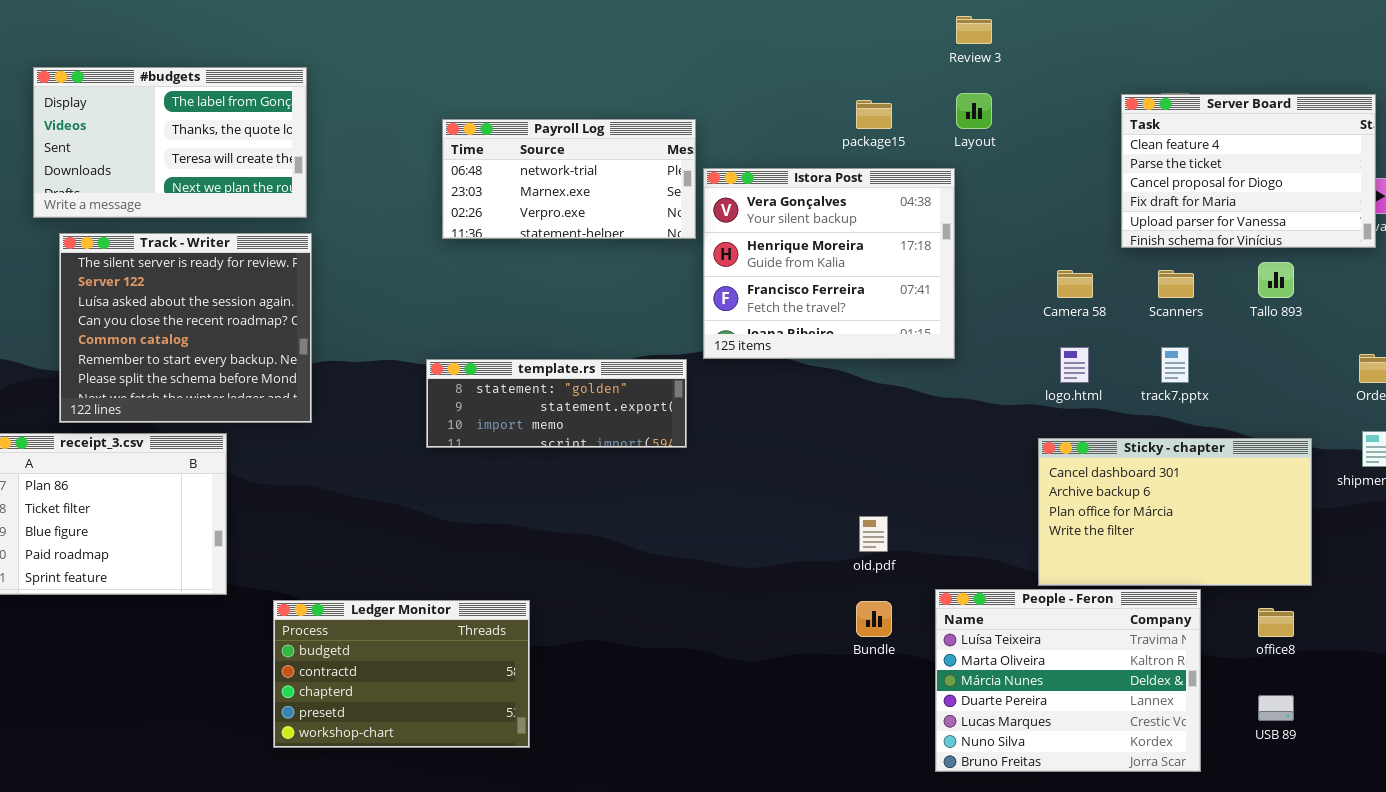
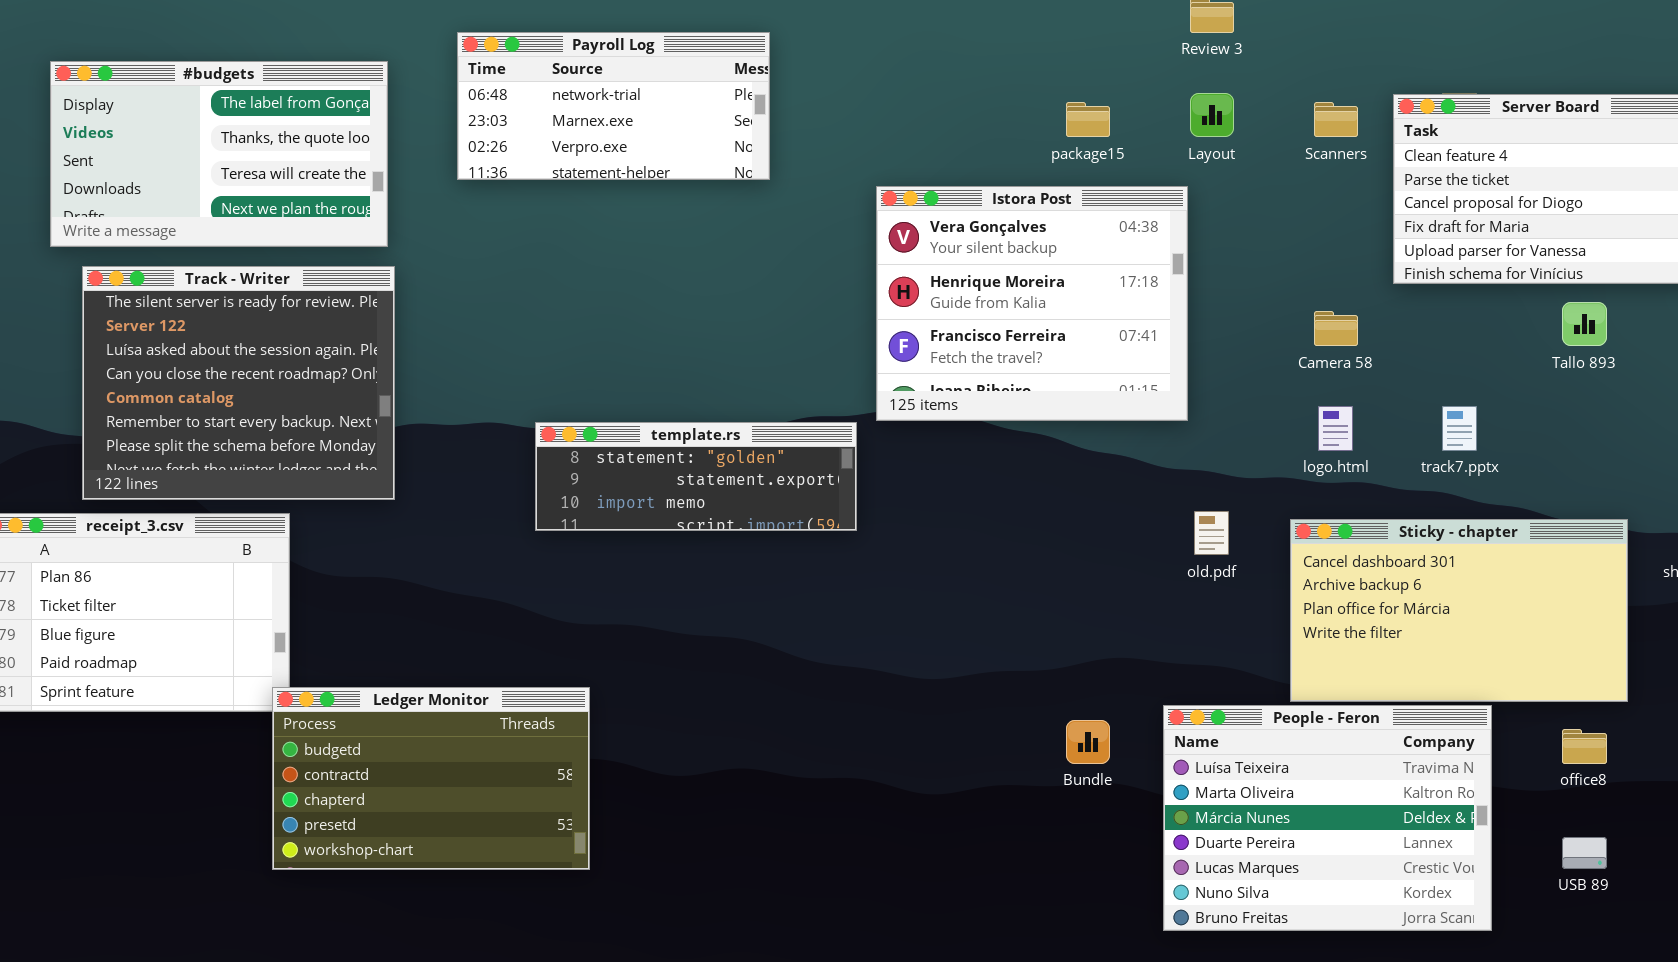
Payroll Log: [442,119,696,239] -> [457,32,770,180], moved
Scanners: [1158,270,1194,298] -> [1314,102,1358,137], moved
old.pdf: [859,516,888,552] -> [1194,511,1229,555], moved
Ledger Monitor: [273,600,530,748] -> [272,687,590,870], moved

